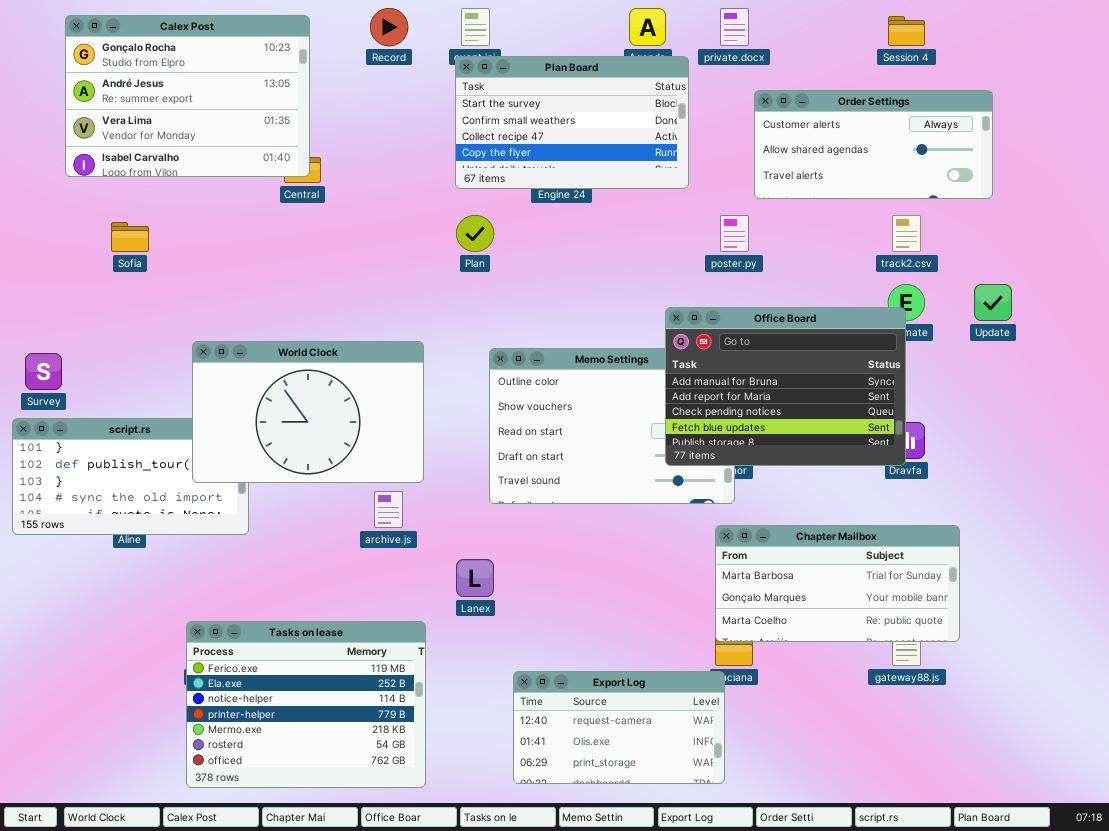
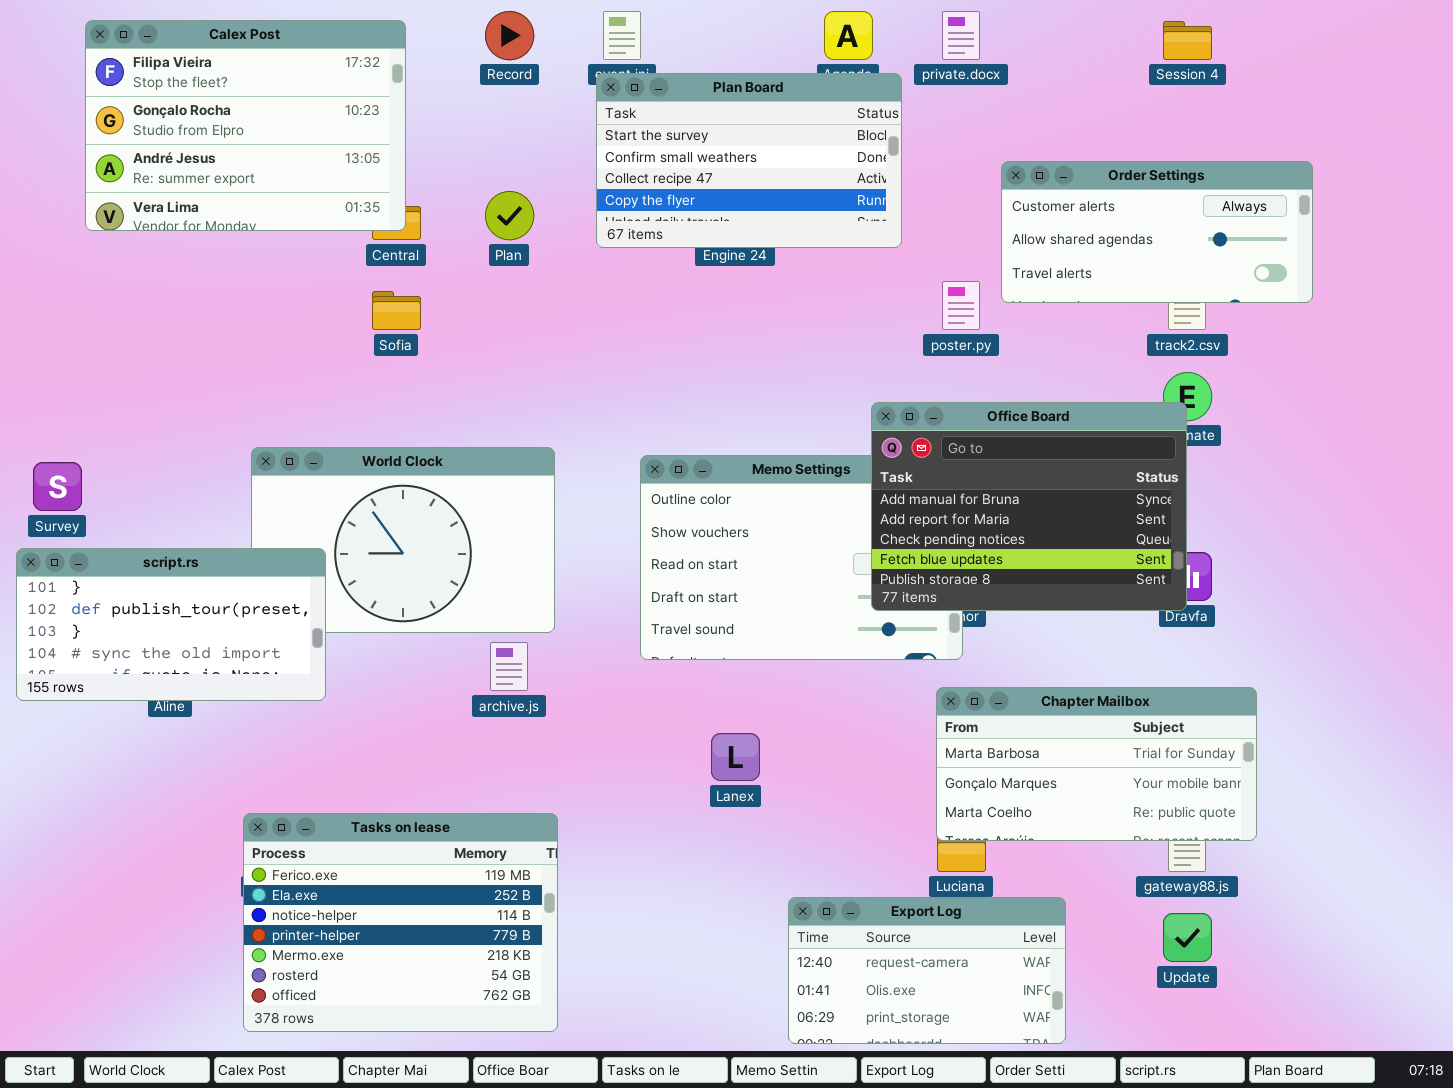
Calex Post: [65,15,310,177] -> [85,20,406,231], scrolled up 1 row
Order Settings: [754,90,993,199] -> [1001,161,1313,303], moved
Plan: [456,215,494,252] -> [485,191,534,240], moved
Sofia: [111,222,149,252] -> [372,291,421,330], moved
Update: [974,284,1012,321] -> [1163,913,1212,962], moved
script.rs: [12,418,249,535] -> [16,548,326,701], raised
Lanex: [456,559,494,597] -> [711,733,760,781], moved
Export Log: [513,671,725,784] -> [788,897,1066,1044], moved

